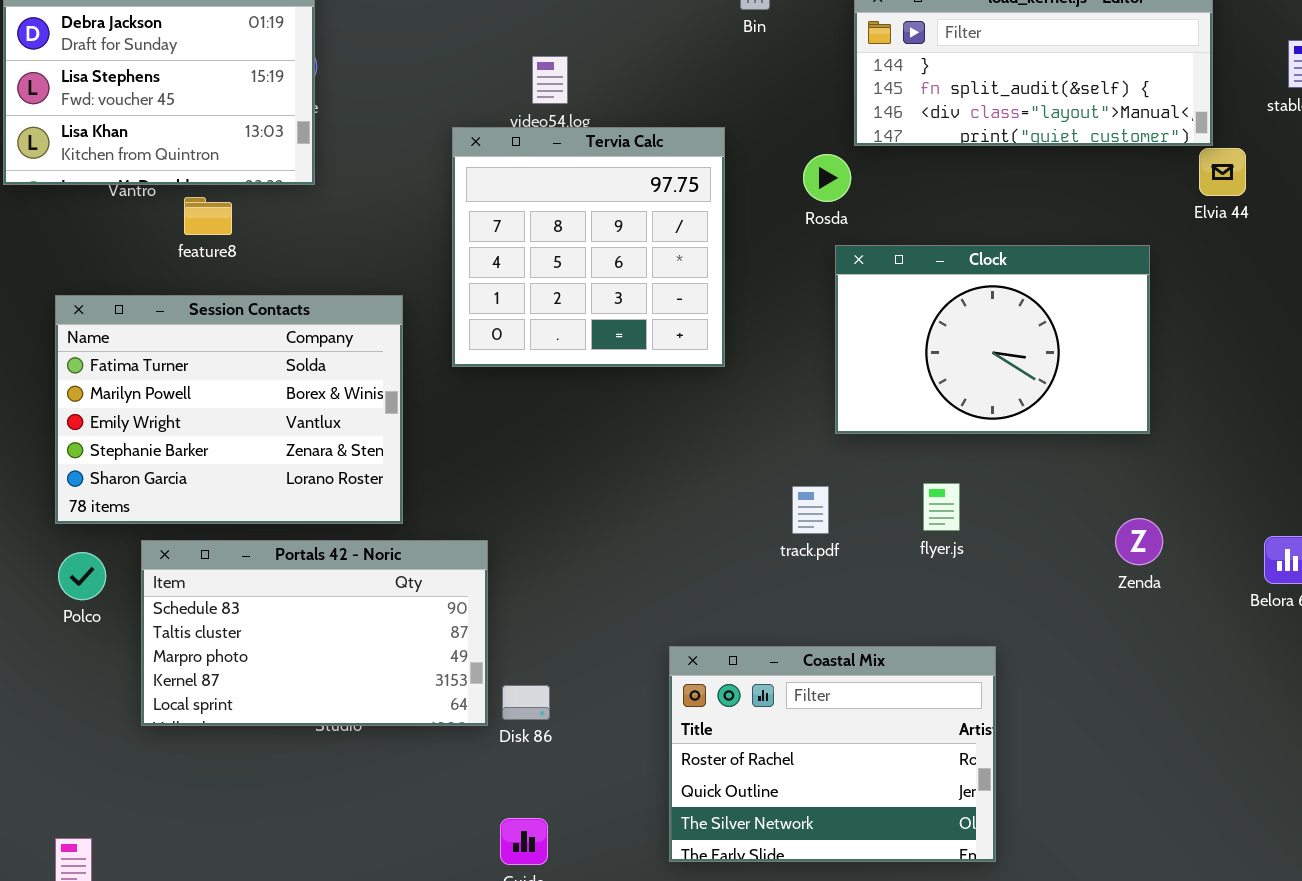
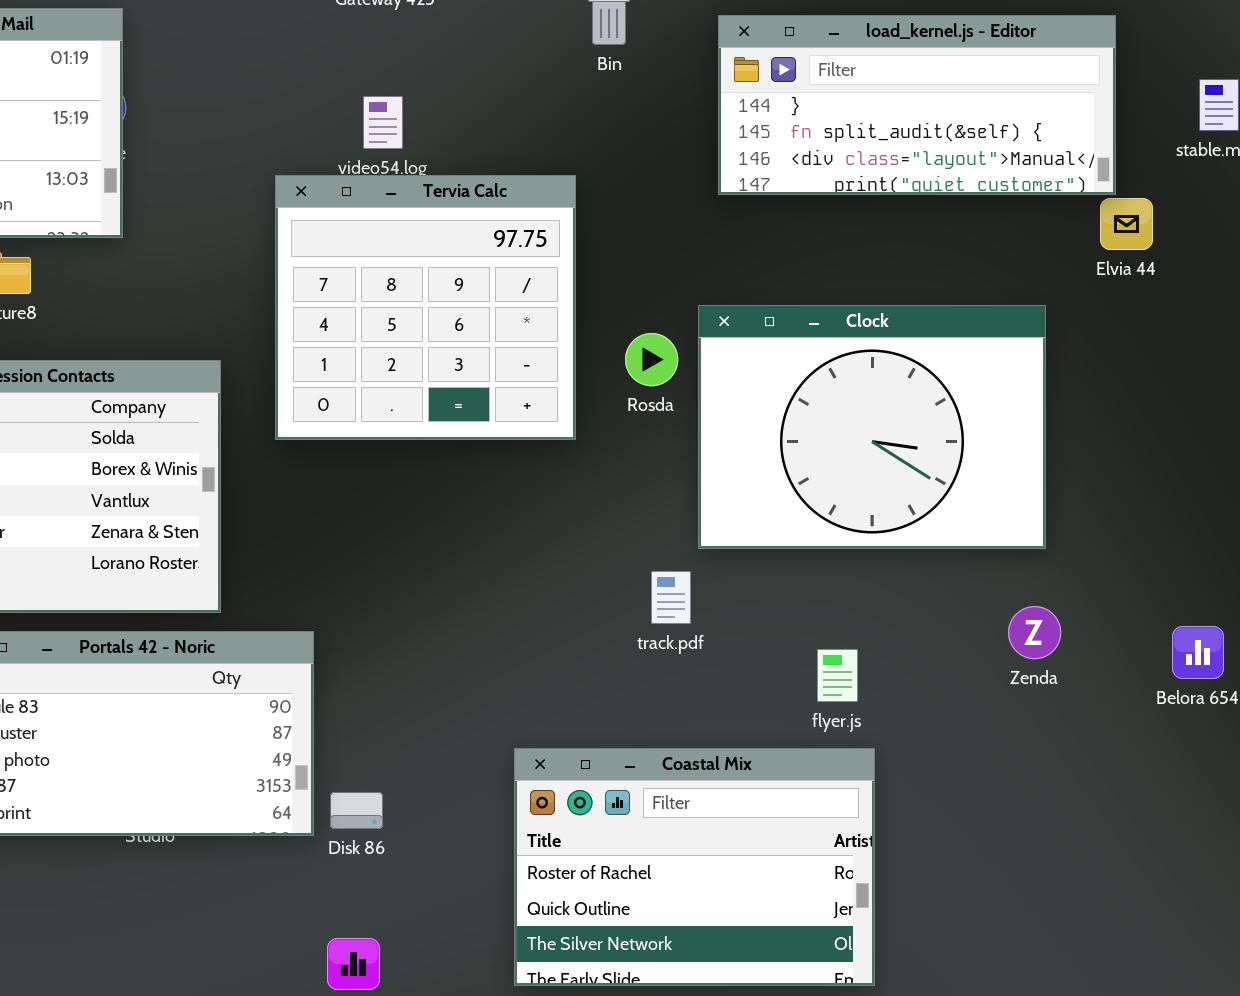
Rosda: [803,154,851,202] -> [625,333,678,386], moved
Clock: [835,245,1150,434] -> [698,305,1046,549], resized
flyer.js: [923,483,960,531] -> [817,649,858,702], moved

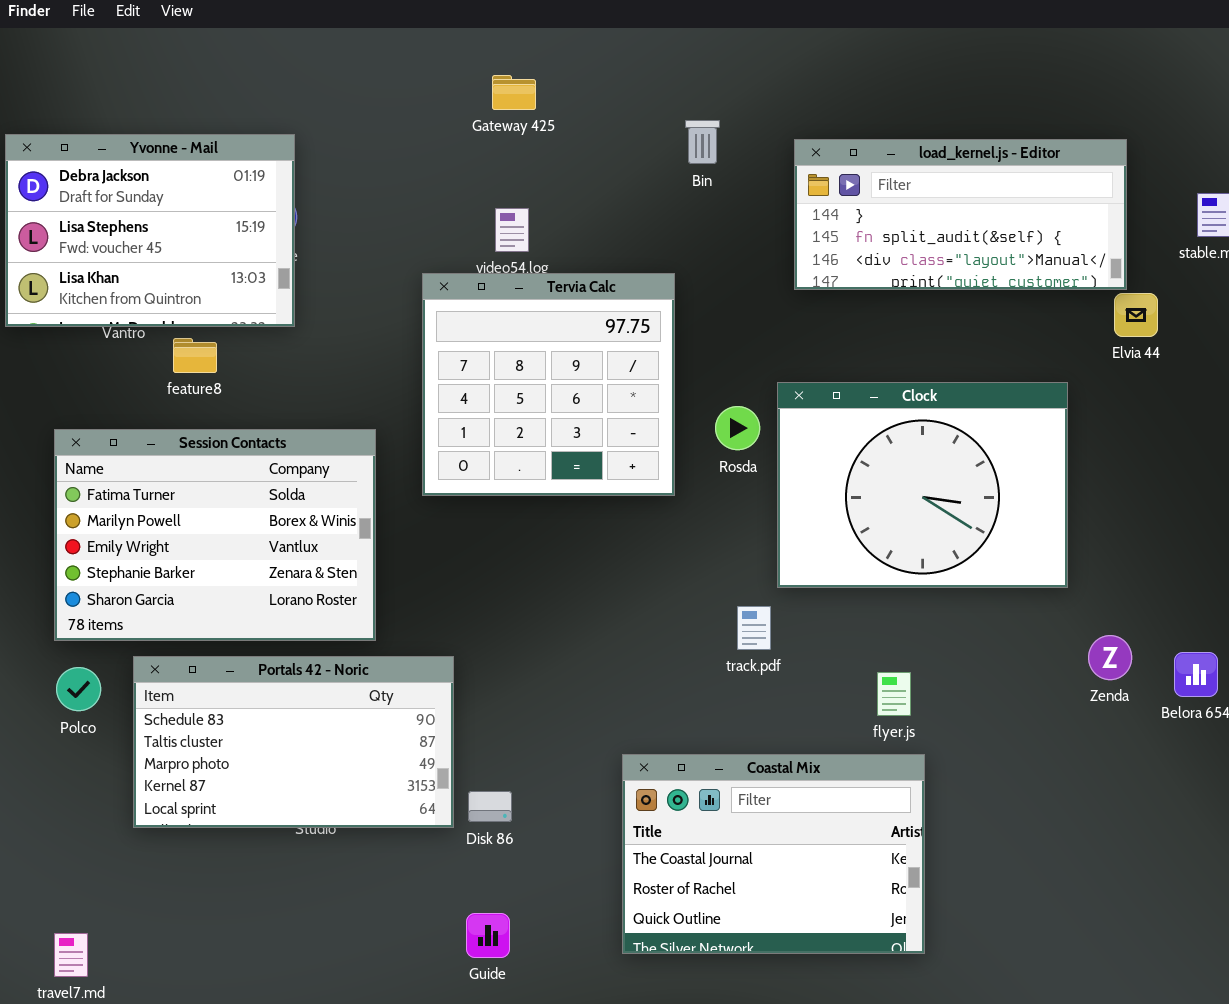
Zenda: [1008,606,1061,659] -> [1088,635,1132,680], moved
Coastal Mix: [514,748,875,986] -> [622,754,925,954], scrolled up 1 row

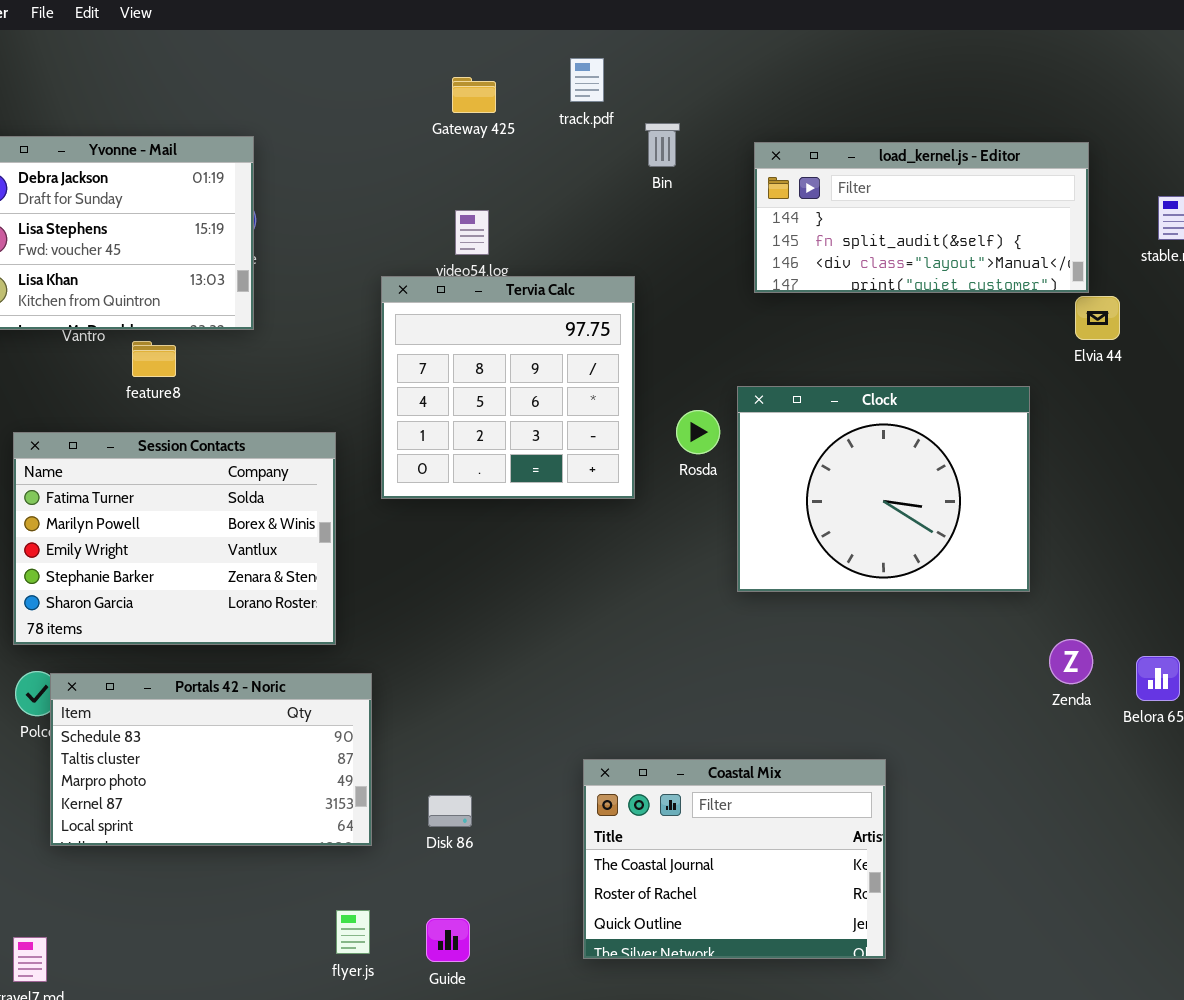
track.pdf: [737,606,771,650] -> [570,58,604,102], moved
Portals 42 - Noric: [133,656,454,828] -> [50,673,372,846], moved
flyer.js: [877,672,911,716] -> [336,910,370,954], moved

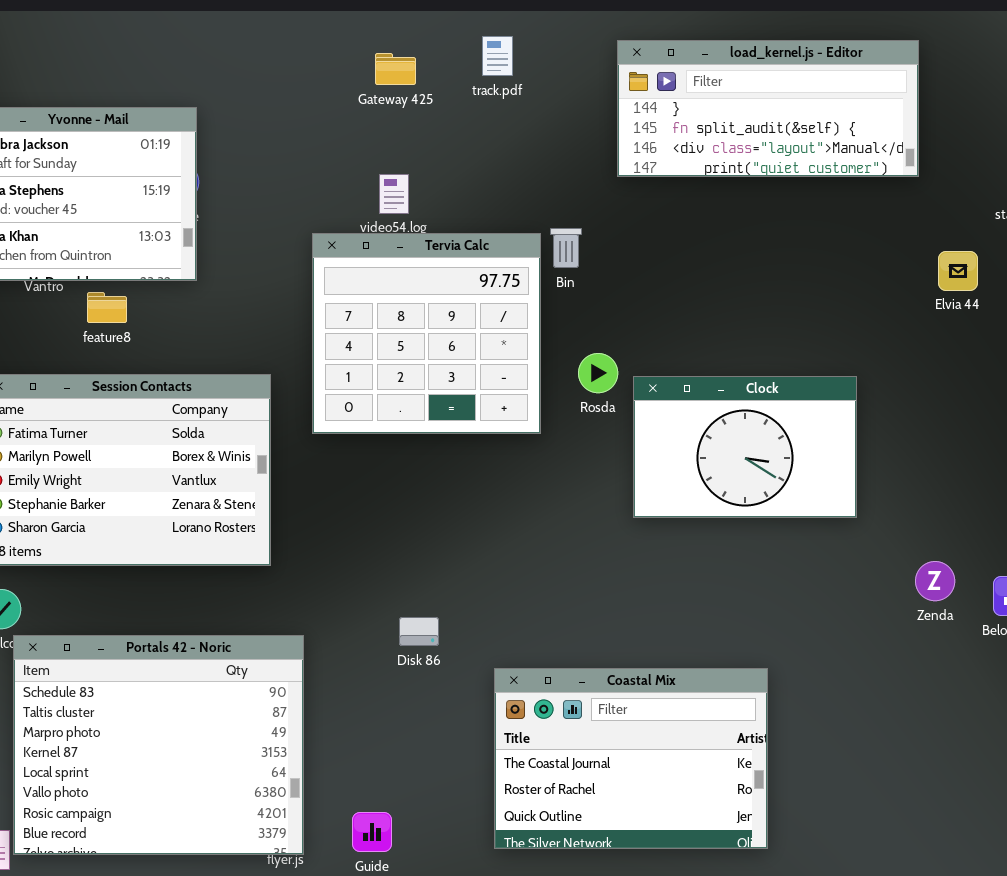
Bin: [645,123,680,167] -> [550,228,582,268], moved
load_kernel.js - Editor: [754,142,1089,293] -> [617,40,919,177], moved
Clock: [737,386,1030,592] -> [633,376,857,518], resized
Portals 42 - Noric: [50,673,372,846] -> [13,635,304,855], moved, resized
Disk 86: [428,795,472,827] -> [399,617,439,646], moved

